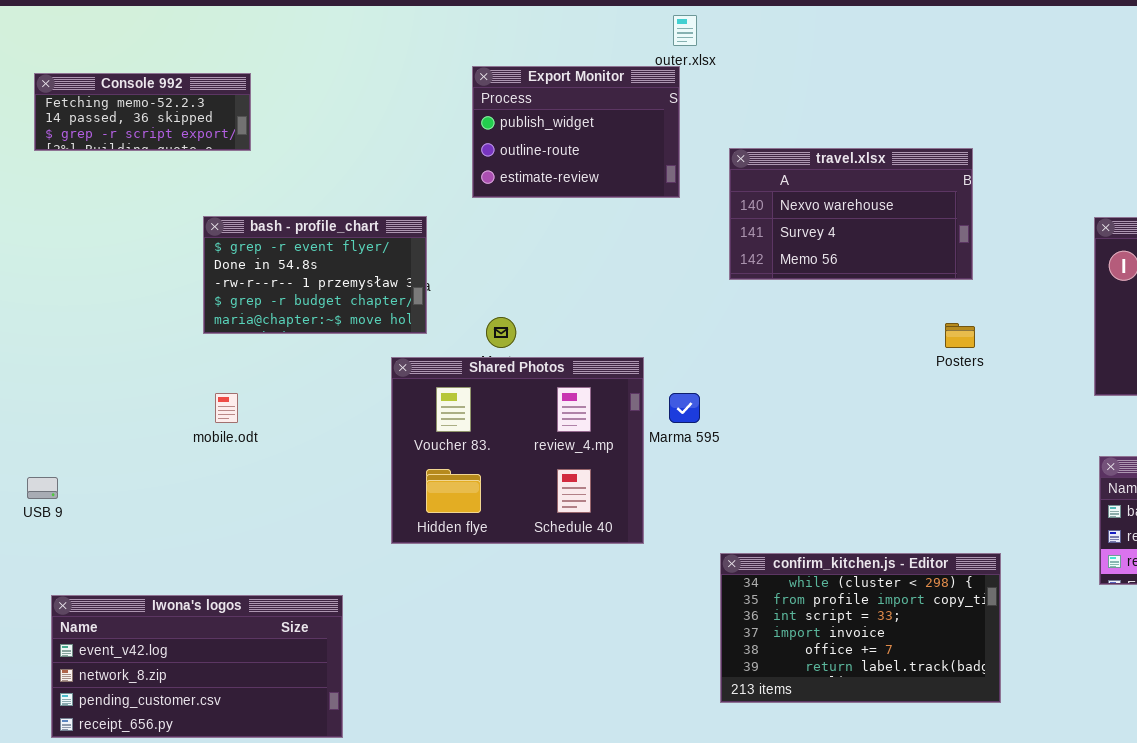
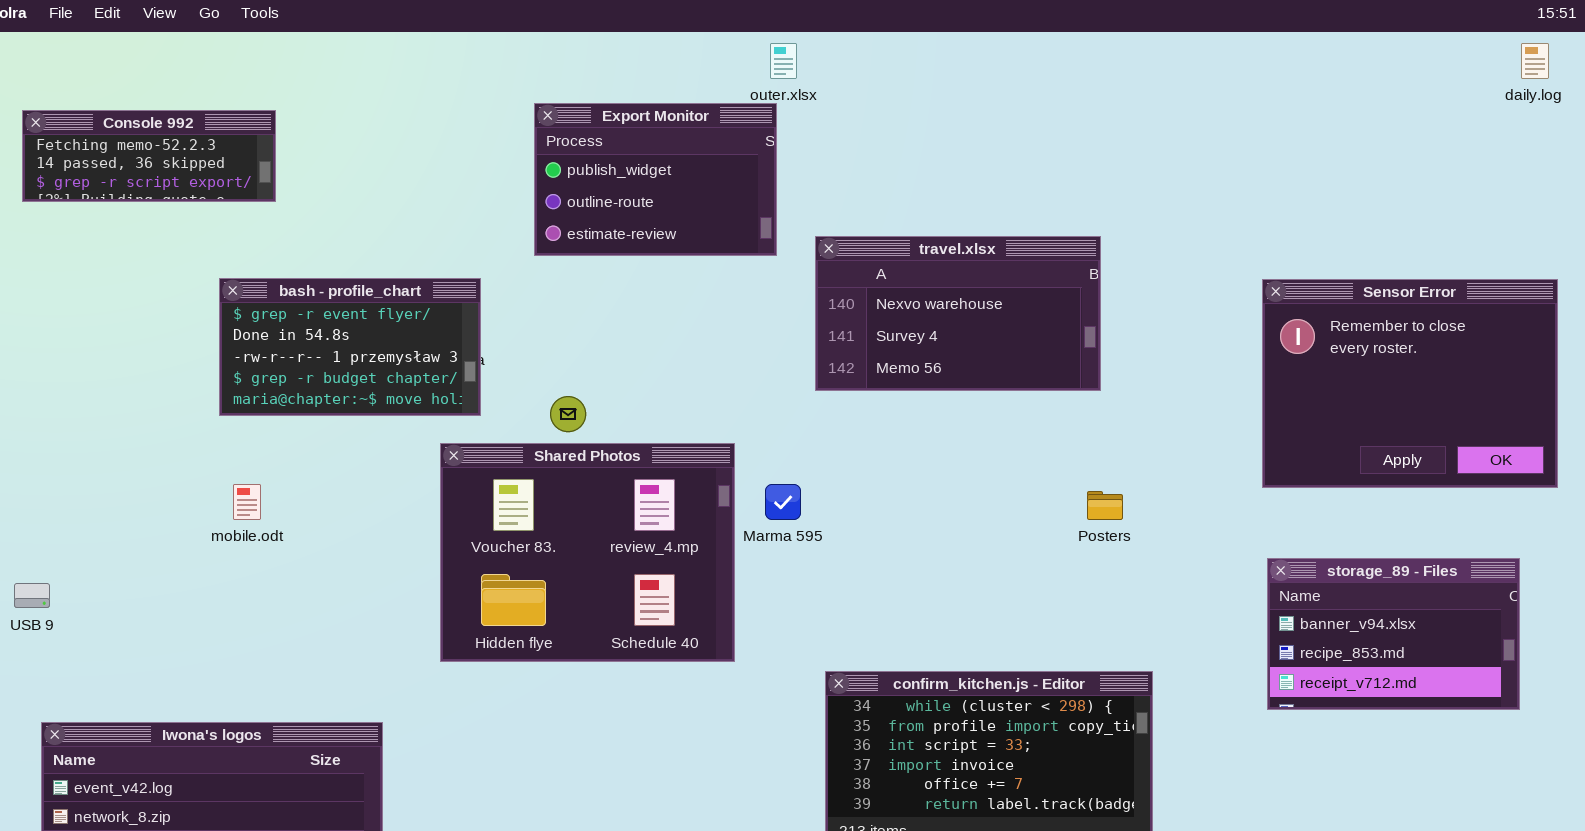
travel.xlsx: [729,148,973,280] -> [815,236,1101,391], moved
Posters: [945,323,975,348] -> [1087,491,1123,520], moved

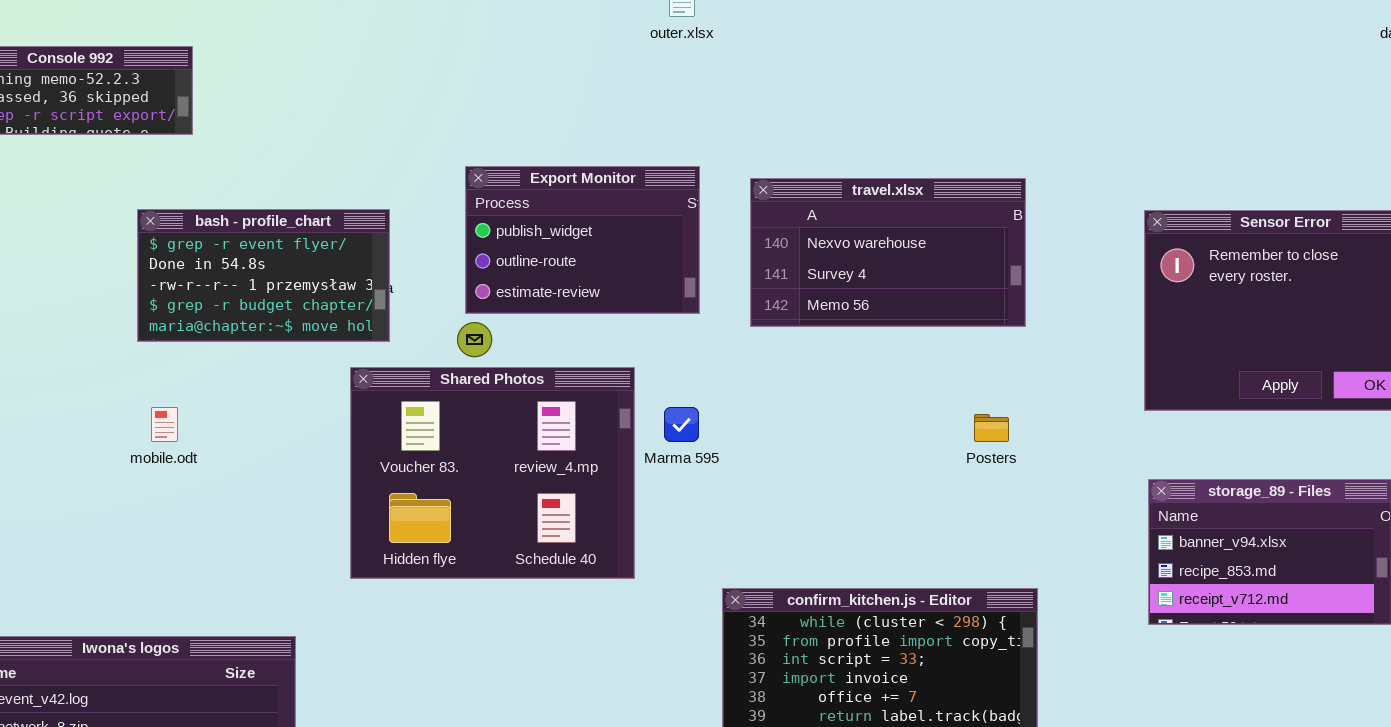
Export Monitor: [534,103,777,256] -> [465,166,700,314], moved
travel.xlsx: [815,236,1101,391] -> [750,178,1026,327], moved

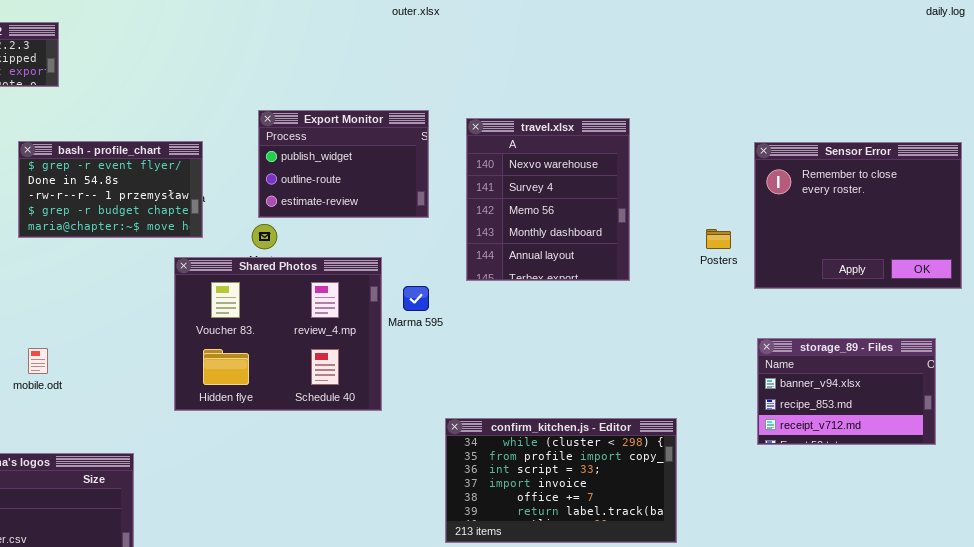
travel.xlsx: [750,178,1026,327] -> [466,118,630,281], resized
mobile.odt: [151,407,178,442] -> [28,348,48,374], moved
Posters: [974,414,1009,442] -> [706,229,731,249], moved

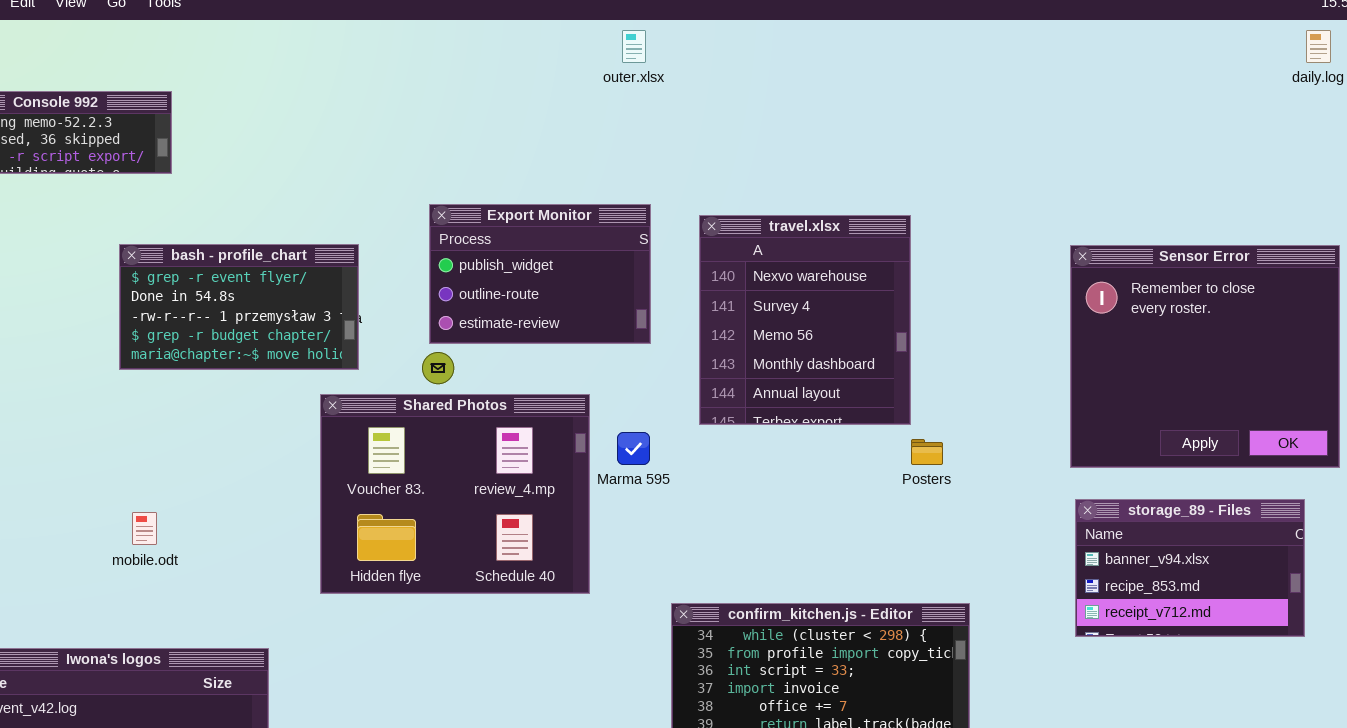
Sensor Error: [754,142,962,289] -> [1070,245,1340,468], resized
Posters: [706,229,731,249] -> [911,439,943,465], moved

